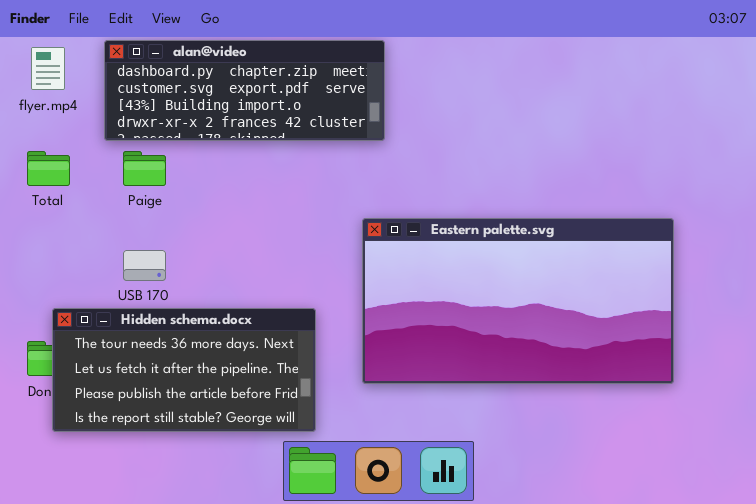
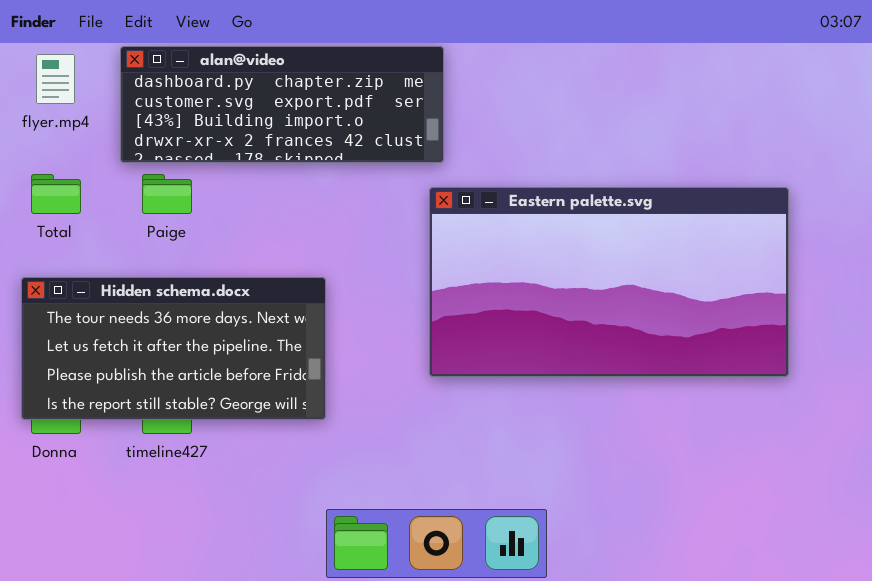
Eastern palette.svg: [362,218,674,384] -> [429,187,789,377], moved
Hidden schema.docx: [52,308,316,432] -> [21,277,326,420], moved

